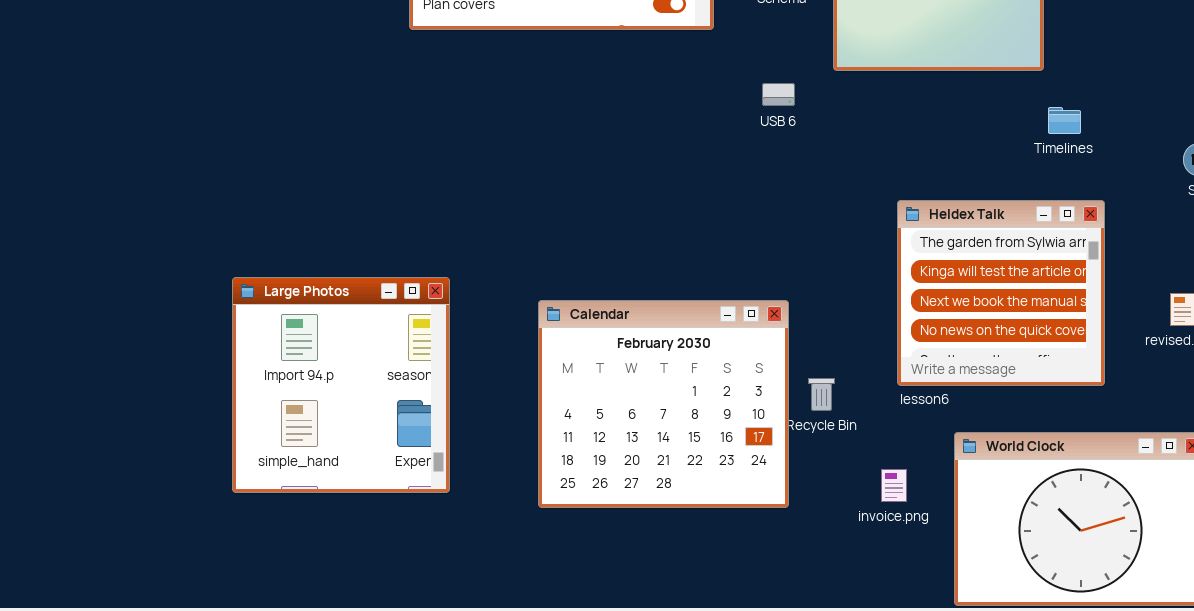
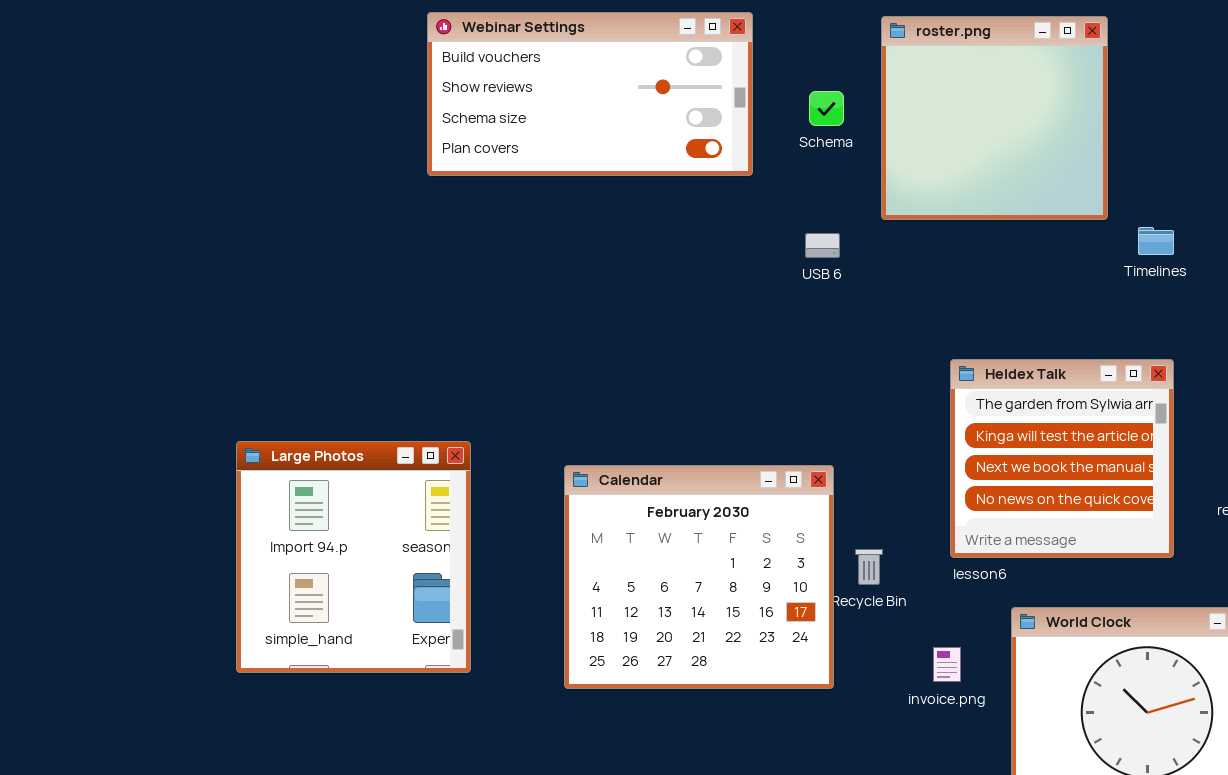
Timelines: [1048,107,1081,134] -> [1138,227,1174,255], moved

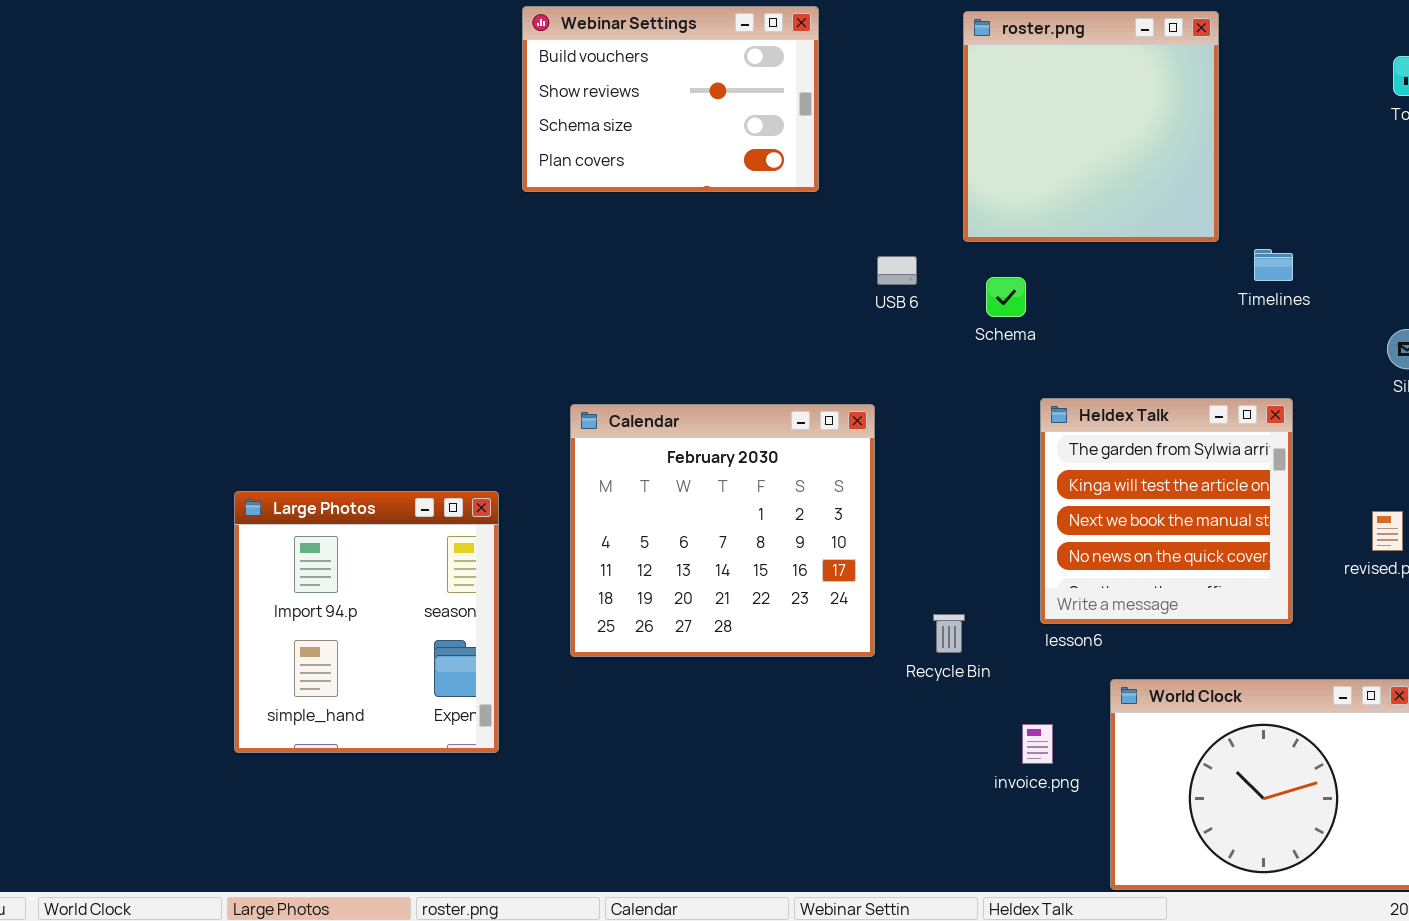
Webinar Settings: [427,12,753,176] -> [522,6,819,192], resized
Schema: [809,91,844,126] -> [986,277,1026,317], moved
Calendar: [564,465,834,689] -> [570,404,875,657], moved

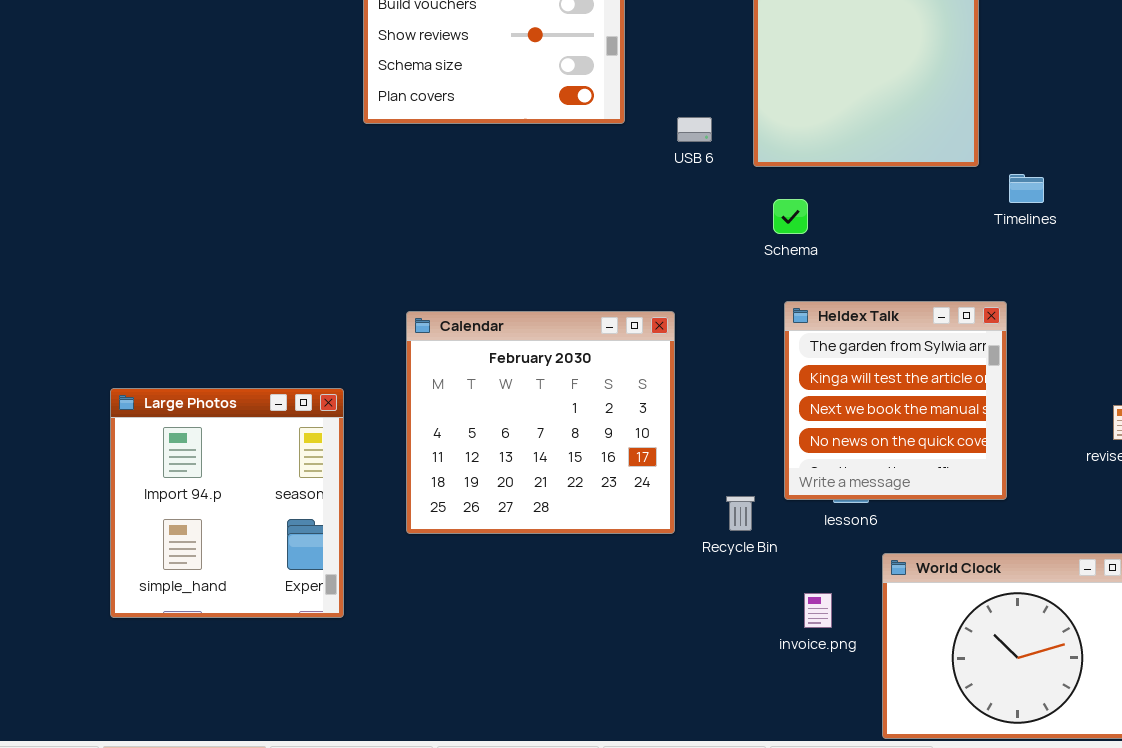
USB 6: [877,256,917,285] -> [677,117,712,142], moved
Heldex Talk: [1040,398,1293,624] -> [784,301,1007,500], moved

